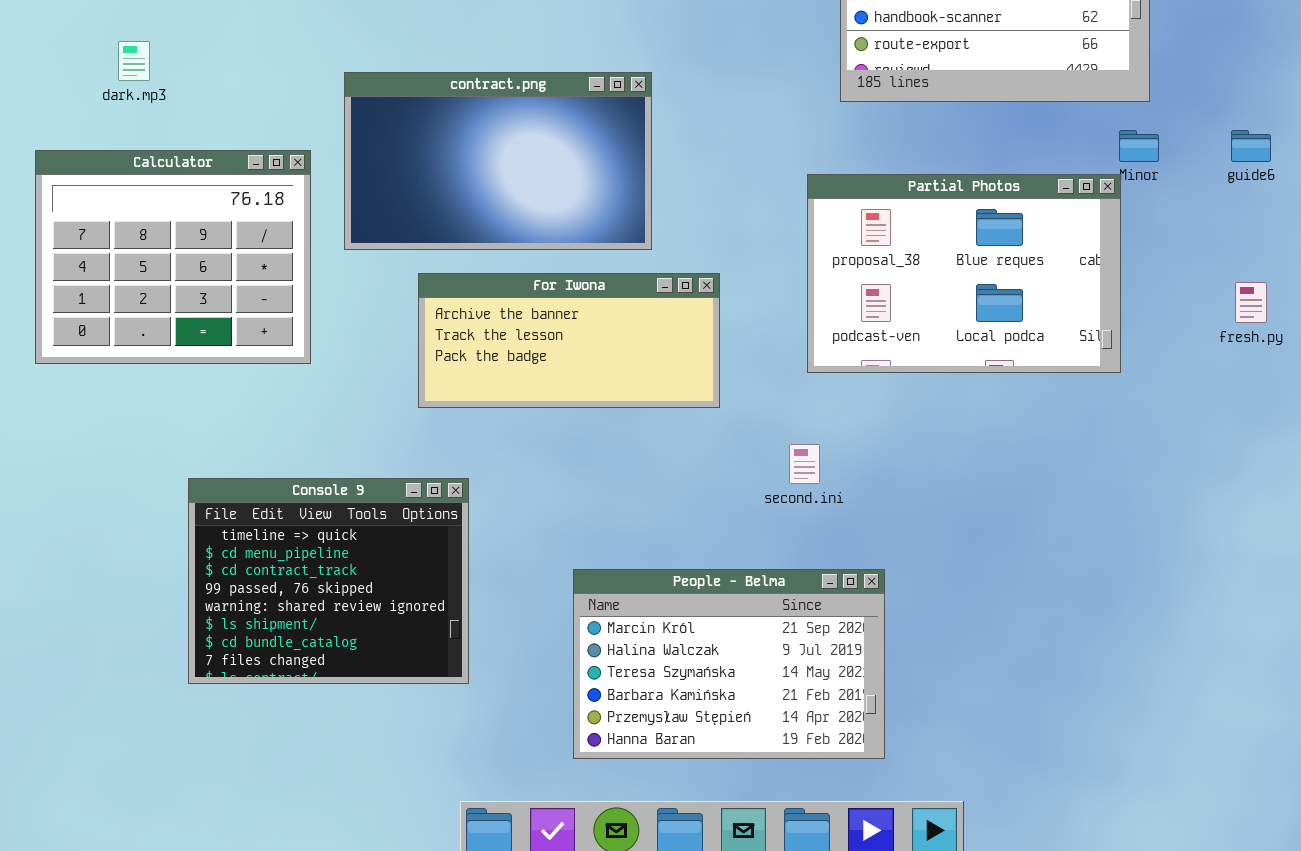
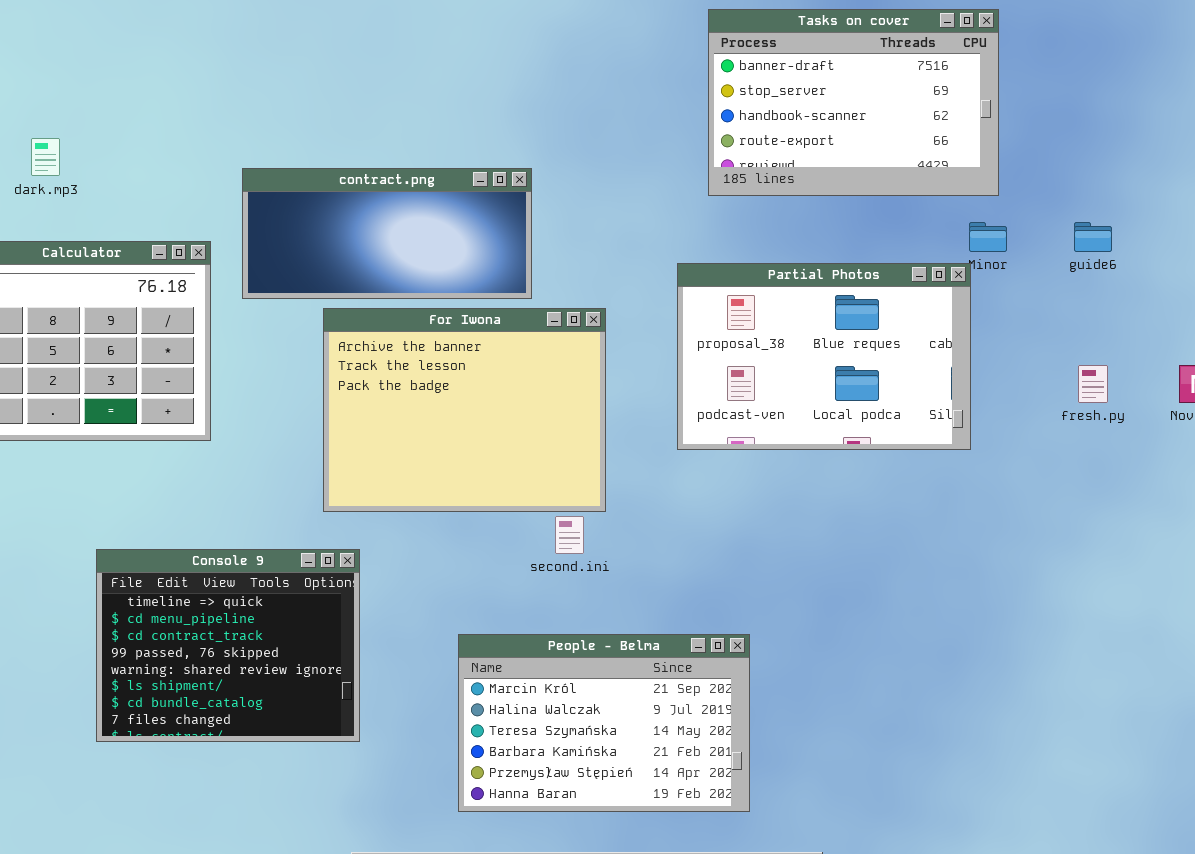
contract.png: [344,72,652,250] -> [242,168,532,299], resized
For Iwona: [418,273,720,408] -> [323,308,606,512], moved, resized
second.ini: [789,444,820,484] -> [555,516,584,554], moved

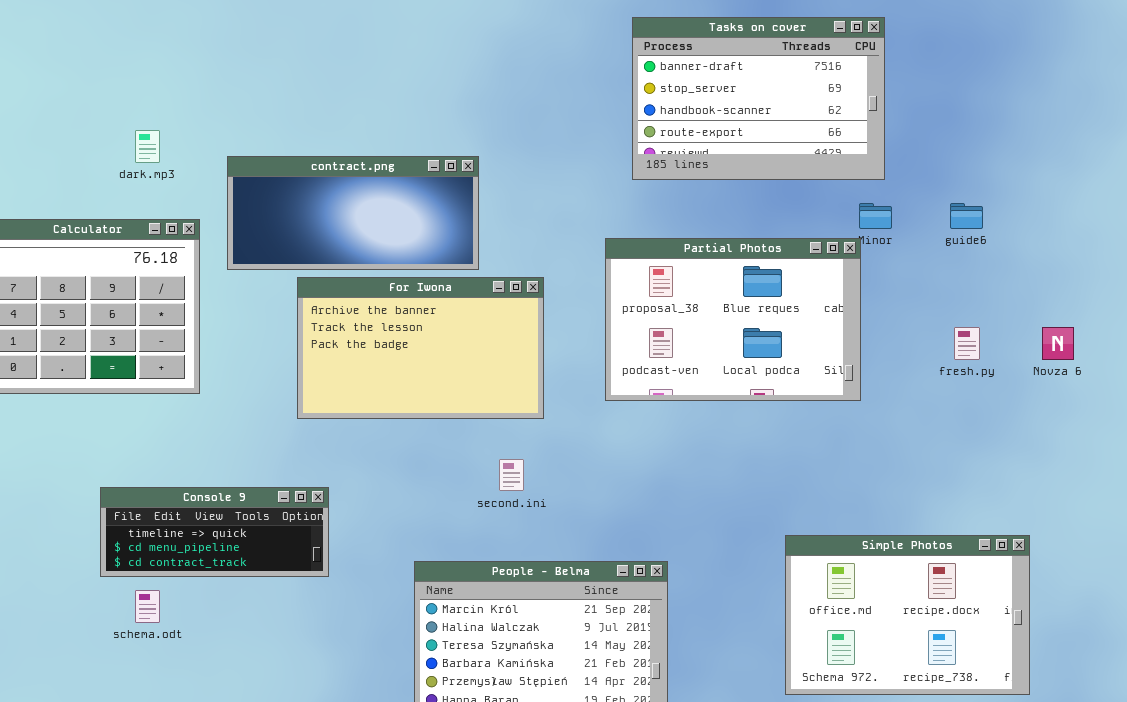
dark.mp3: [31,138,60,176] -> [135,130,160,163], moved
For Iwona: [323,308,606,512] -> [297,277,544,419], resized
Console 9: [96,549,360,742] -> [100,487,329,577], resized
Simple Photos: none -> [785,535,1030,695], opened

